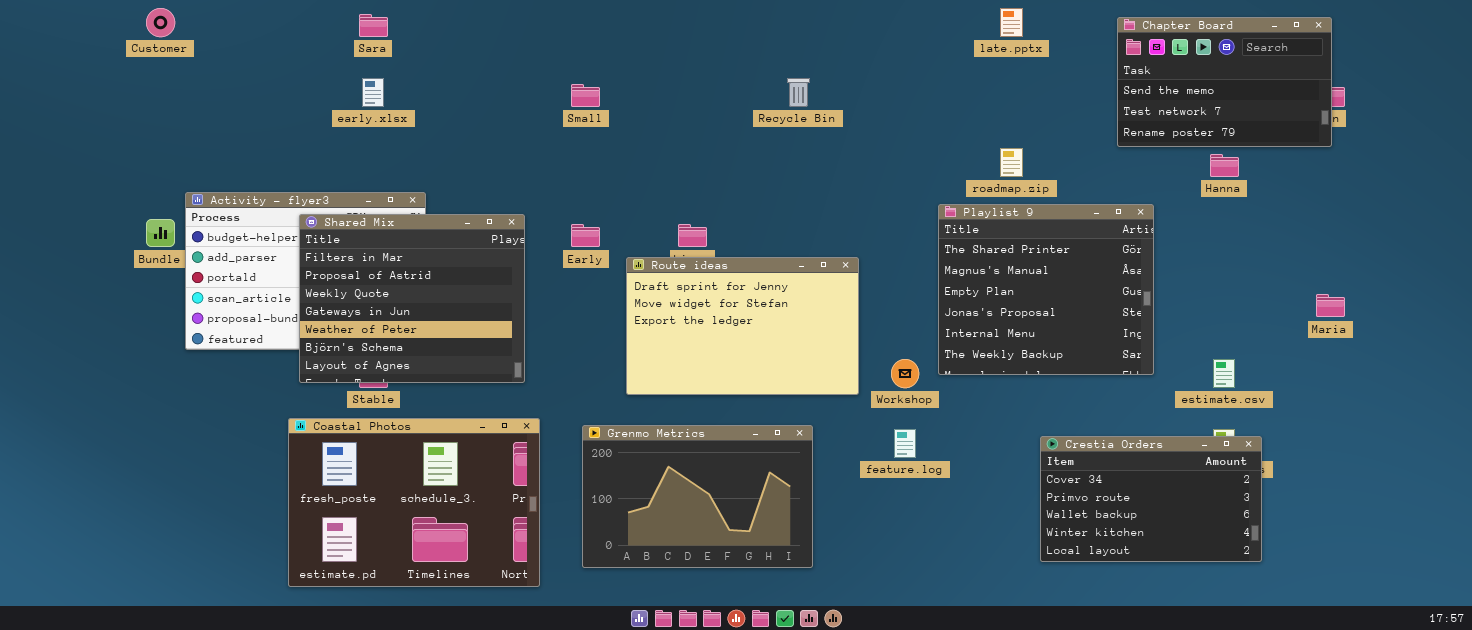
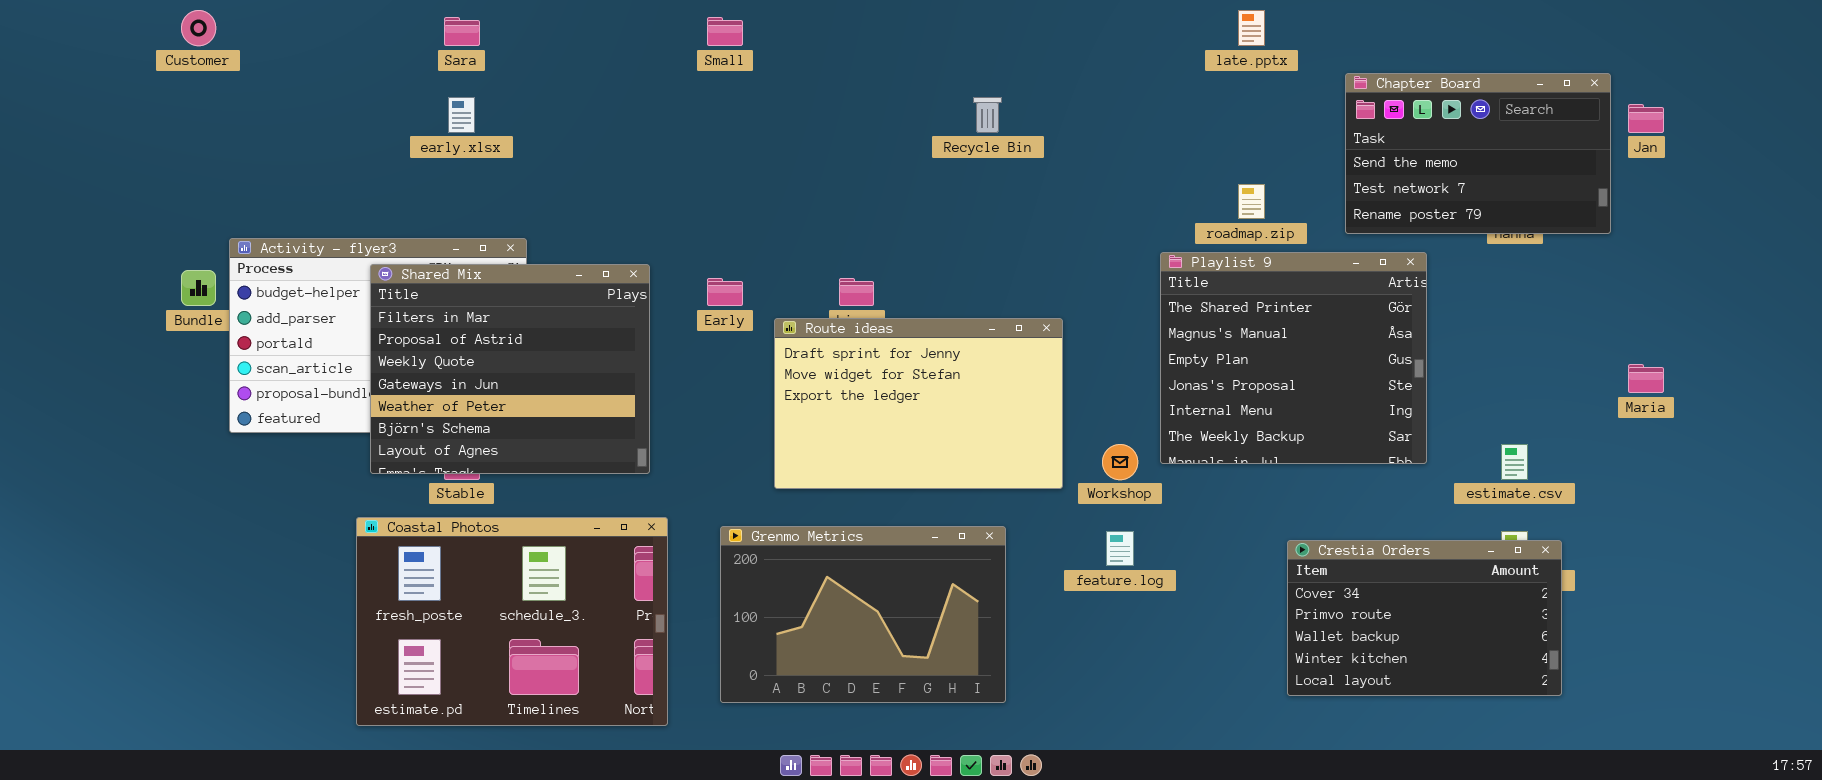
Chapter Board: [1117,17,1332,147] -> [1345,73,1611,234], moved
Small: [571,84,600,107] -> [707,17,743,46], moved

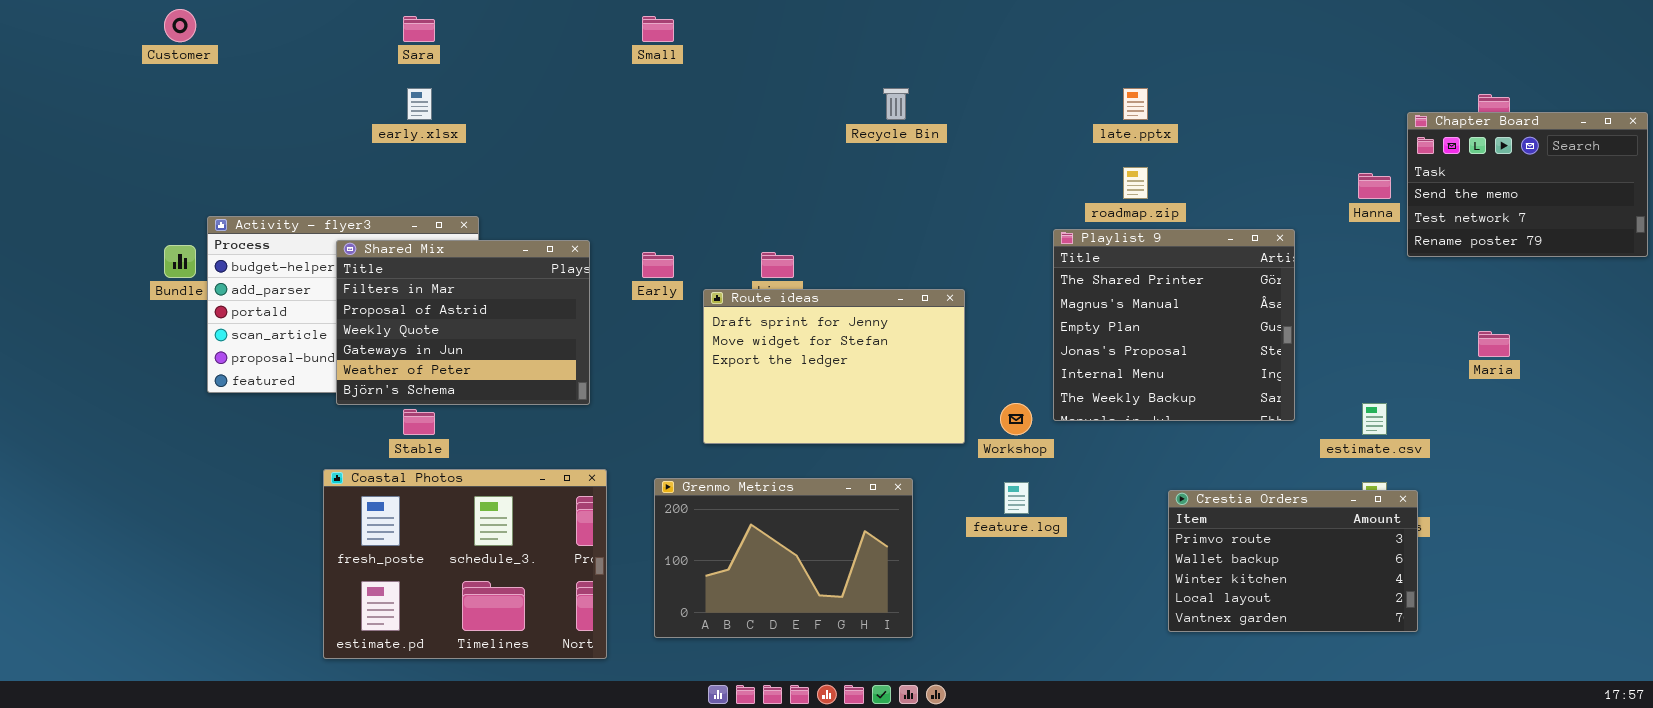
late.pptx: [1238,10,1265,46] -> [1123,88,1148,120], moved
Chapter Board: [1345,73,1611,234] -> [1407,112,1648,257], moved
Shared Mix: [370,264,650,474] -> [336,240,590,405], resized
Crestia Orders: [1287,540,1562,696] -> [1168,490,1418,632], scrolled down 1 row

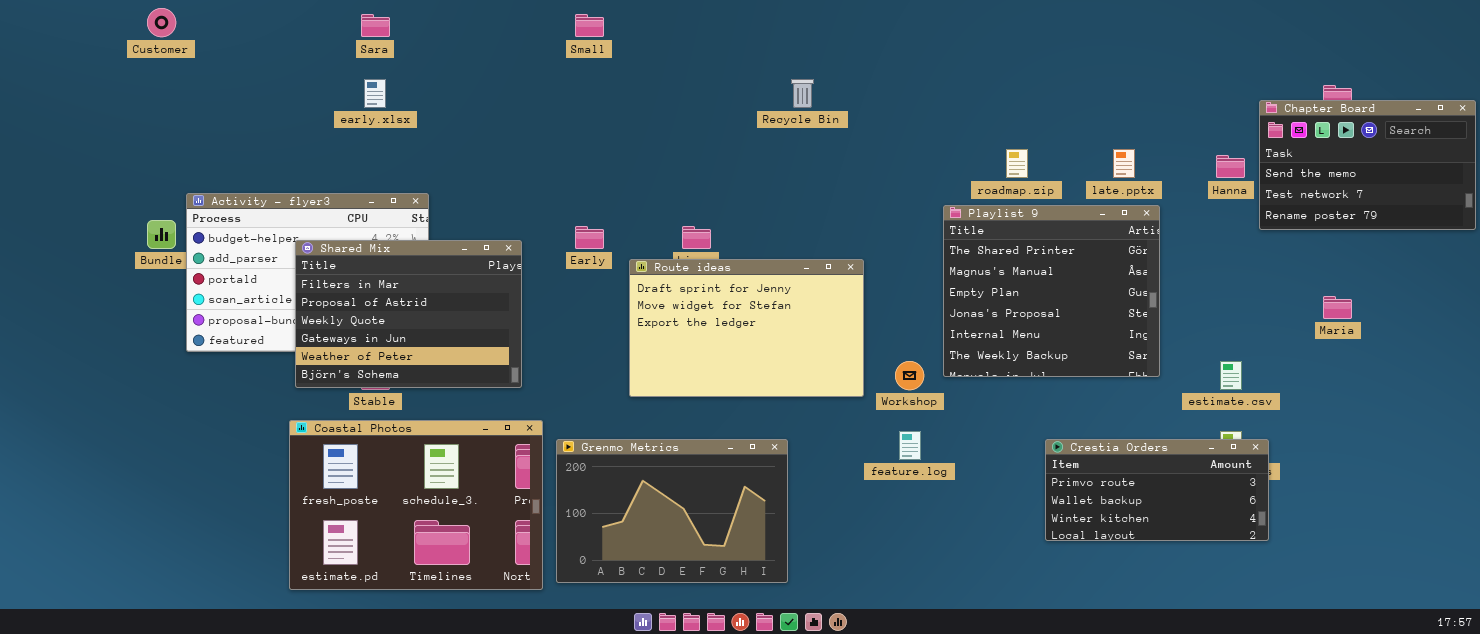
late.pptx: [1123,88,1148,120] -> [1113,149,1135,178], moved
Shared Mix: [336,240,590,405] -> [295,240,522,388], moved
Grenmo Metrics: [654,478,913,638] -> [556,439,788,583], moved
Crestia Orders: [1168,490,1418,632] -> [1045,439,1269,541], resized

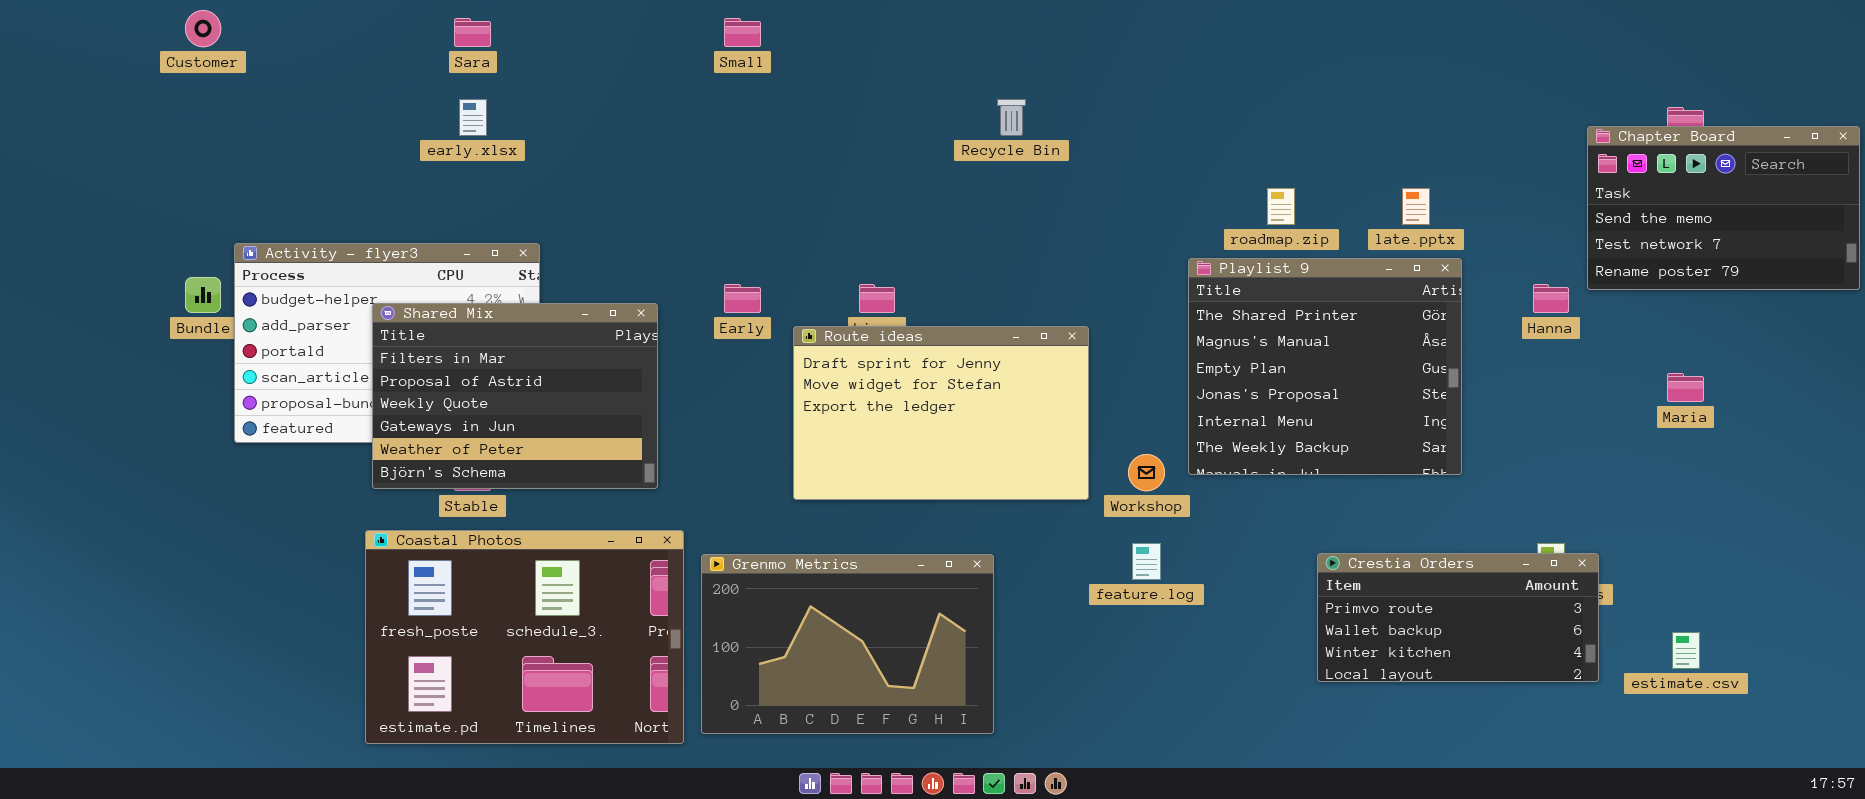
Hanna: [1216,155,1245,178] -> [1533,284,1569,313], moved
estimate.csv: [1220,361,1242,390] -> [1672,632,1700,669], moved

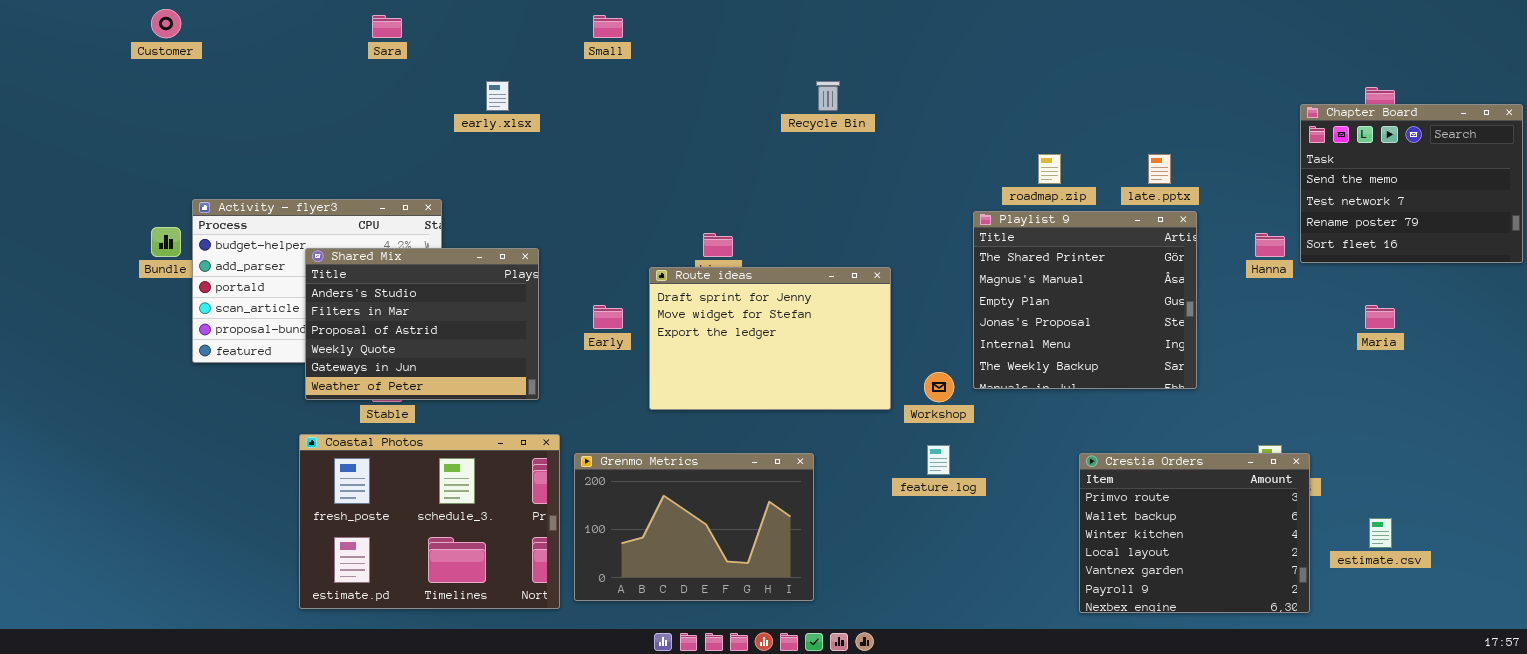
early.xlsx: [459,99,487,136] -> [486,81,509,111], moved
Chapter Board: [1587,126,1860,290] -> [1300,104,1523,263], resized
Early: [724,284,761,313] -> [593,305,623,329], moved
Shared Mix: [372,303,658,489] -> [305,248,539,400], scrolled up 1 row
Crestia Orders: [1317,553,1599,682] -> [1079,453,1310,613], resized

